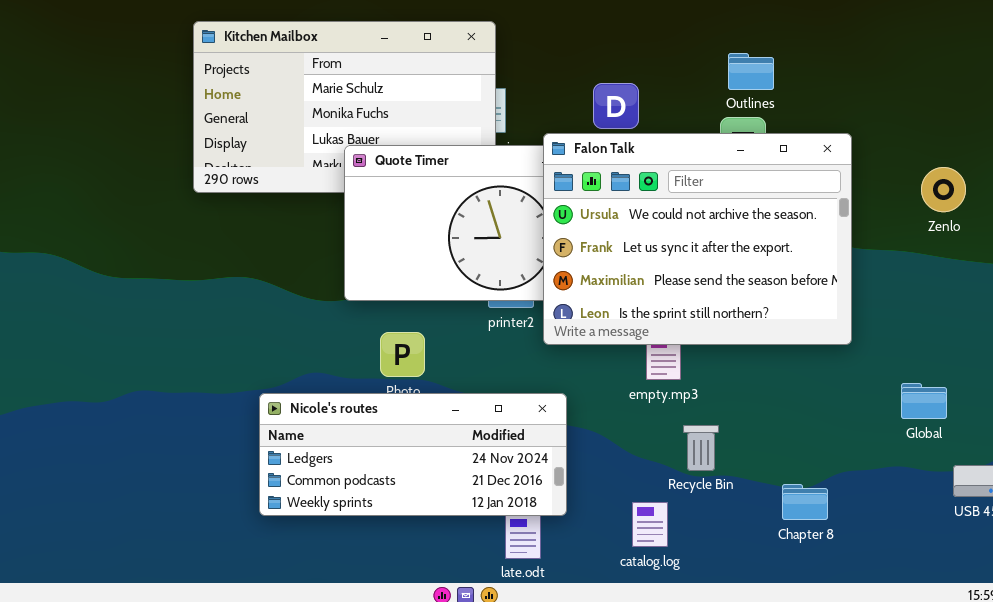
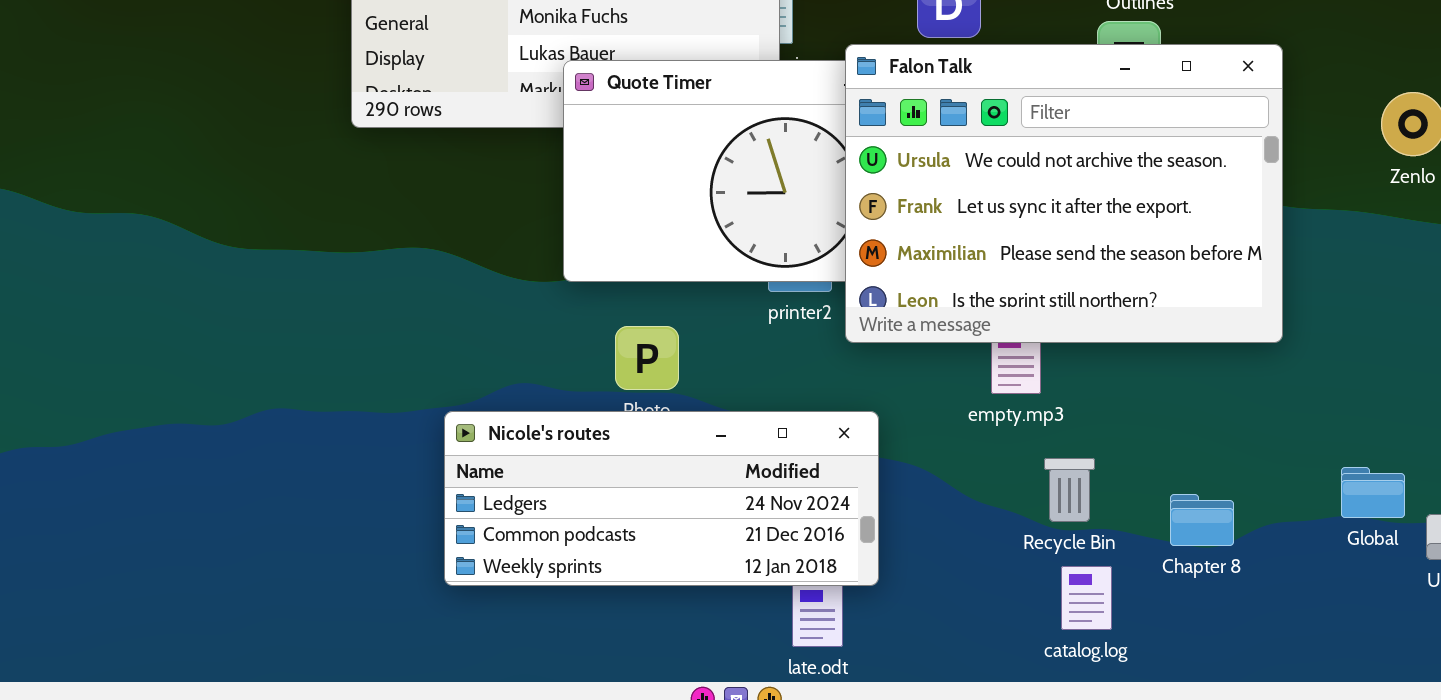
Global: [901,383,947,419] -> [1341,467,1405,518], moved
Chapter 8: [782,484,828,520] -> [1170,494,1234,546], moved
catalog.log: [632,502,668,547] -> [1061,566,1112,630], moved

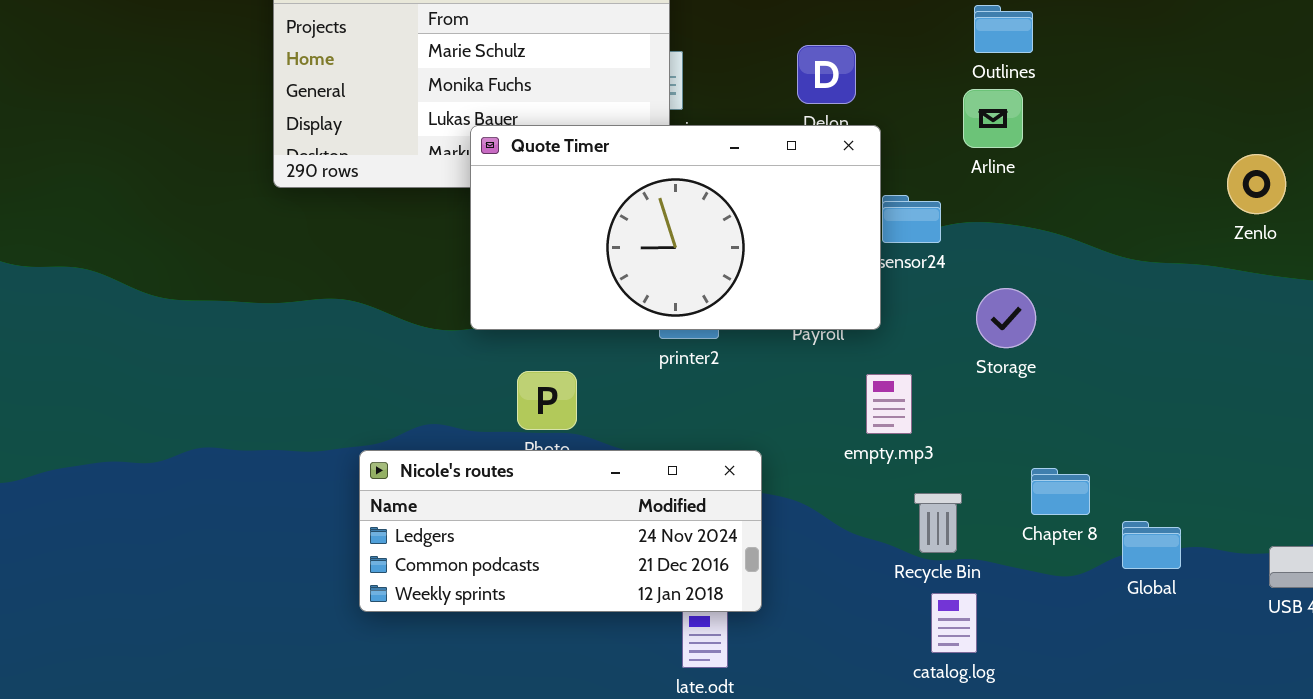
Falon Talk: [845,44,1283,343] -> none, closed
Global: [1341,467,1405,518] -> [1122,521,1181,569], moved
Chapter 8: [1170,494,1234,546] -> [1031,468,1090,515], moved

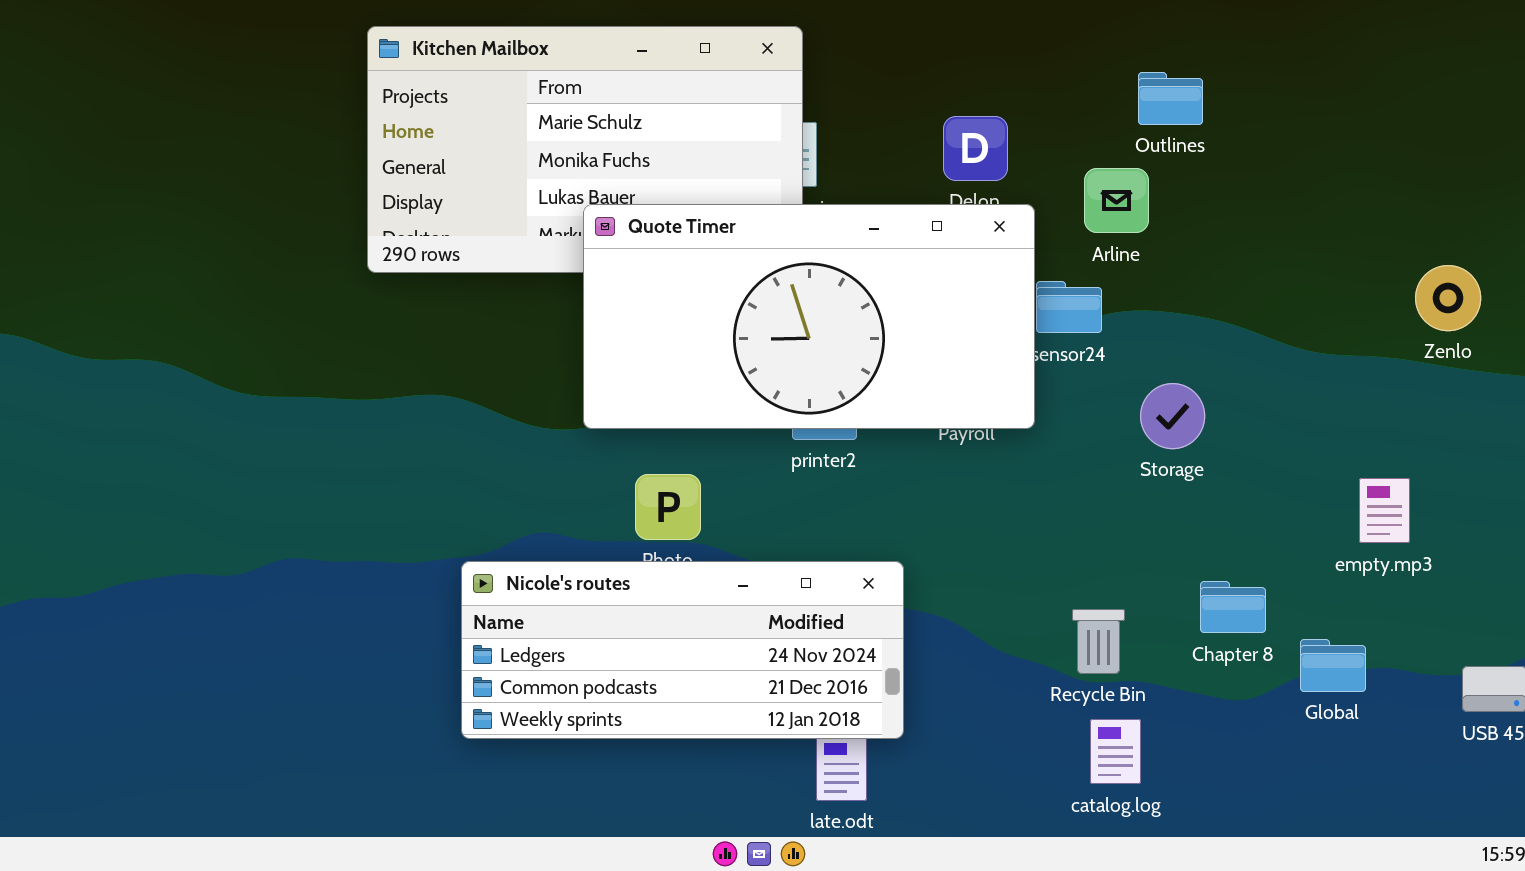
Arline: [963,89,1023,148] -> [1084,168,1149,233], moved
Zenlo: [1227,154,1286,214] -> [1415,265,1481,331], moved
empty.mp3: [866,374,912,434] -> [1359,478,1410,543], moved

